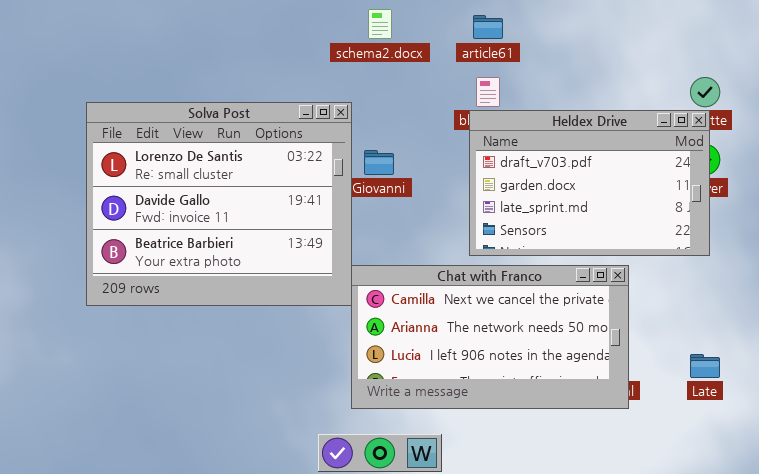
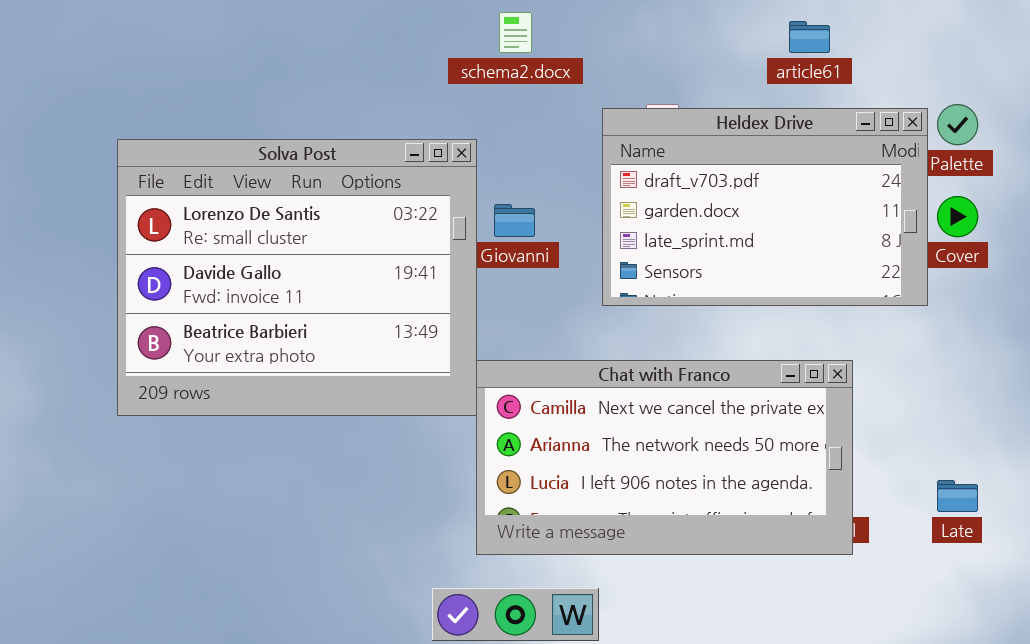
article61: [473,15,503,39] -> [789,21,830,53], moved
Heldex Drive: [469,110,710,256] -> [602,108,928,306], moved

